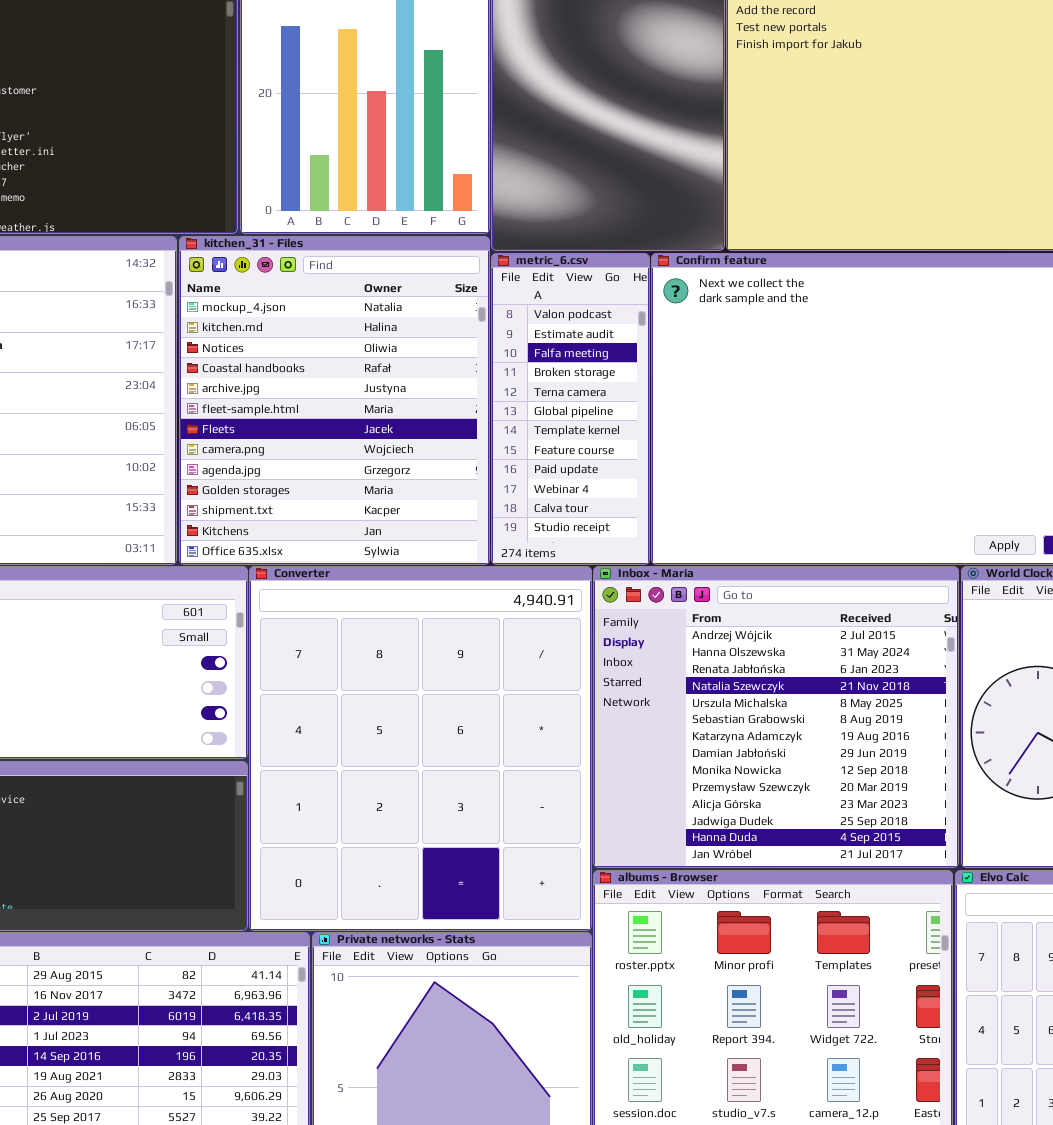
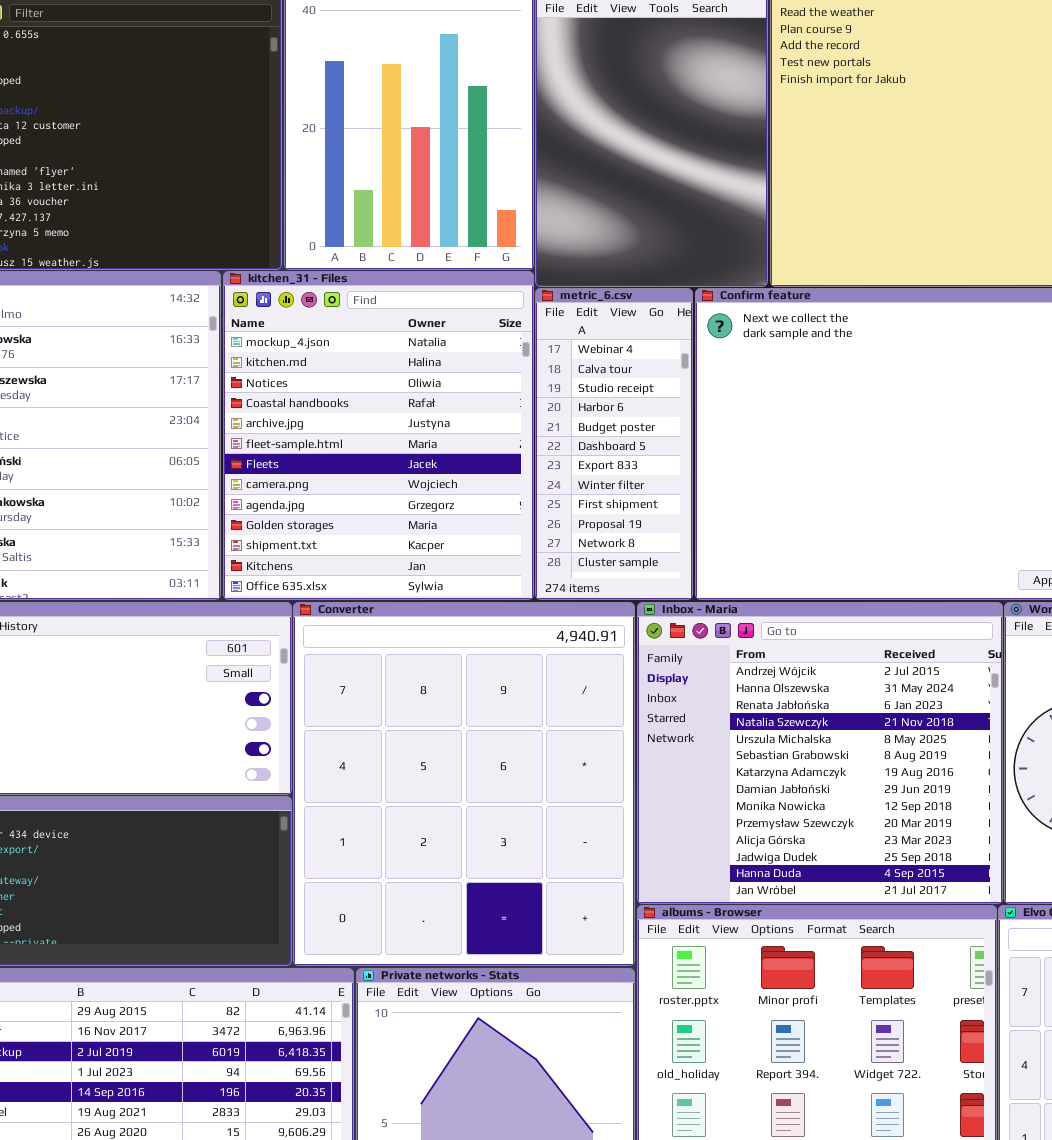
metric_6.csv: [491,253,650,565] -> [535,288,693,600], scrolled down 9 rows

